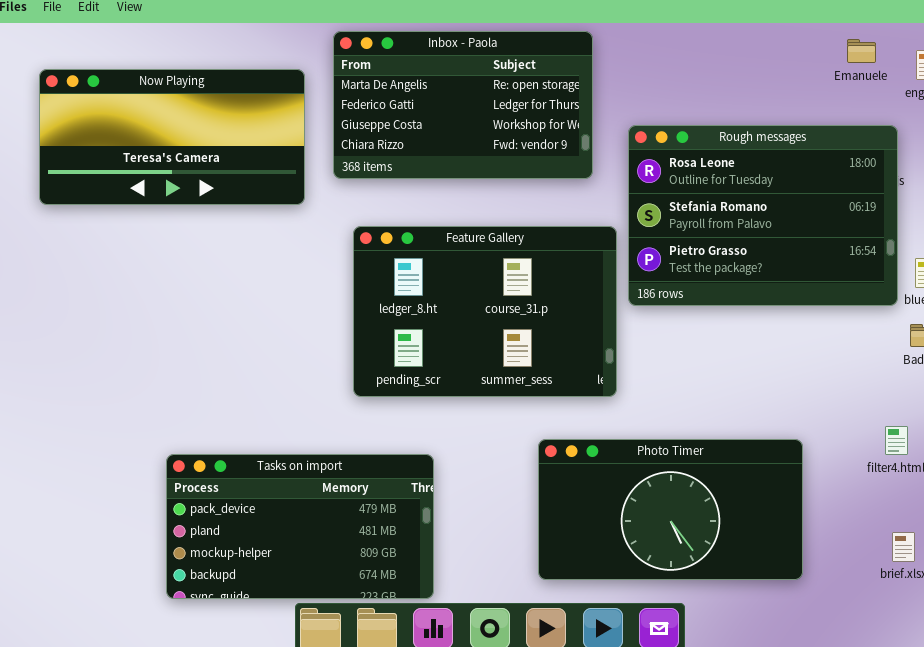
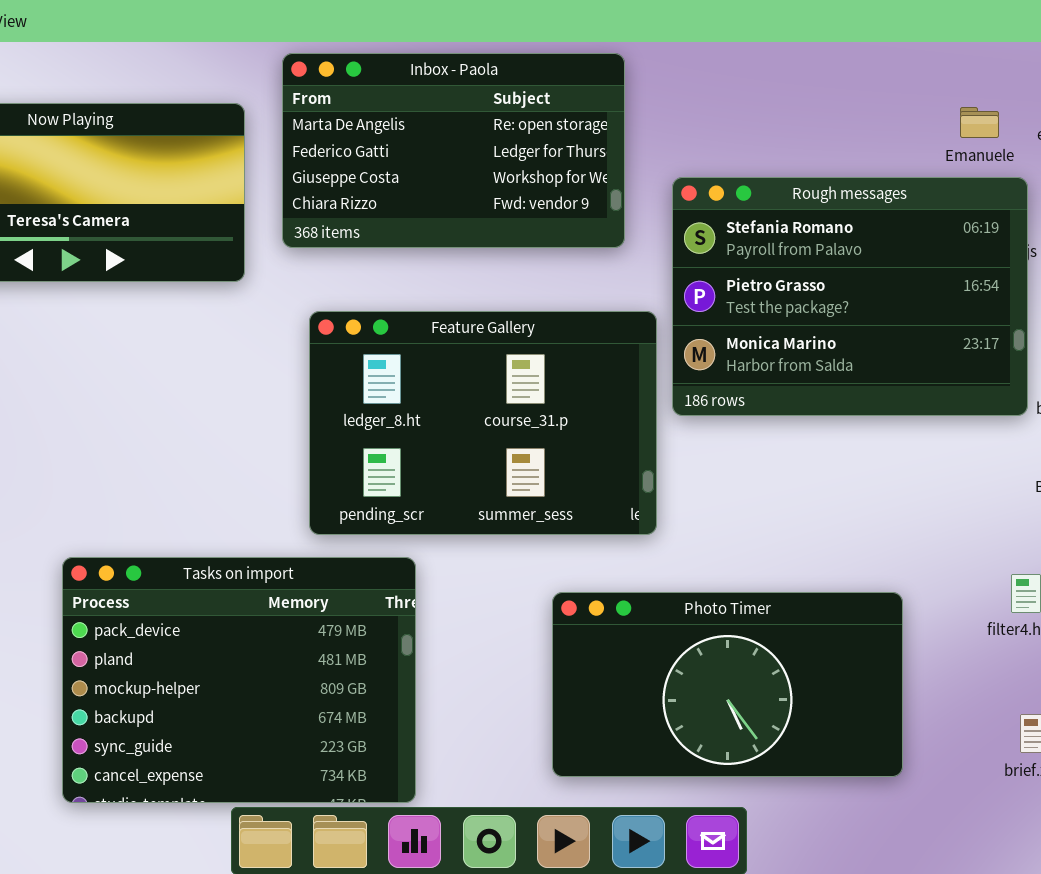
Emanuele: [847,39,876,63] -> [960,107,999,138], moved
Rough messages: [628,125,898,306] -> [672,177,1028,416], scrolled down 1 row
Tasks on import: [166,454,434,599] -> [62,557,416,803], resized

